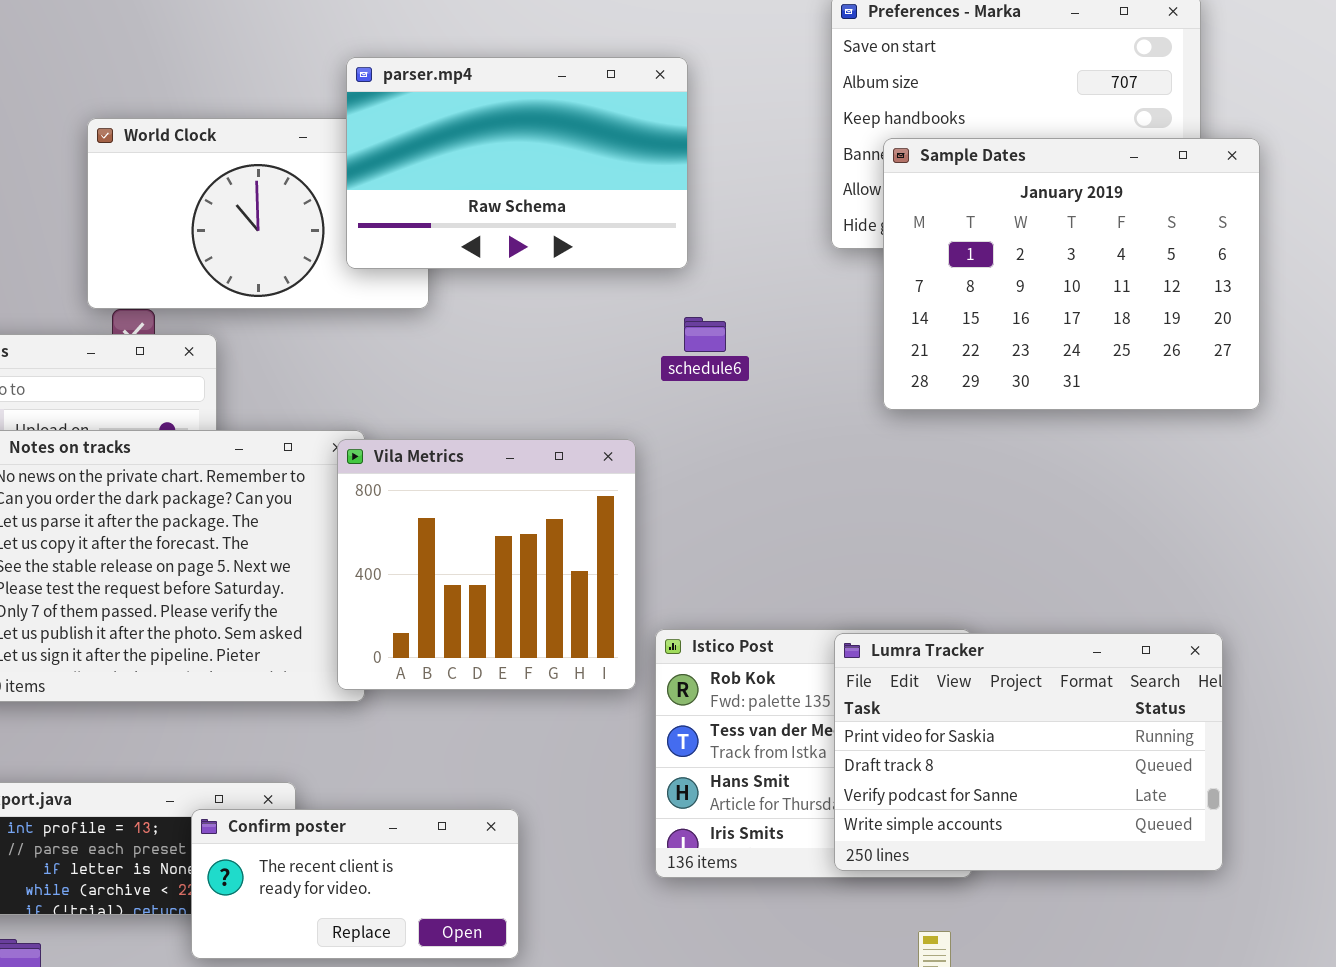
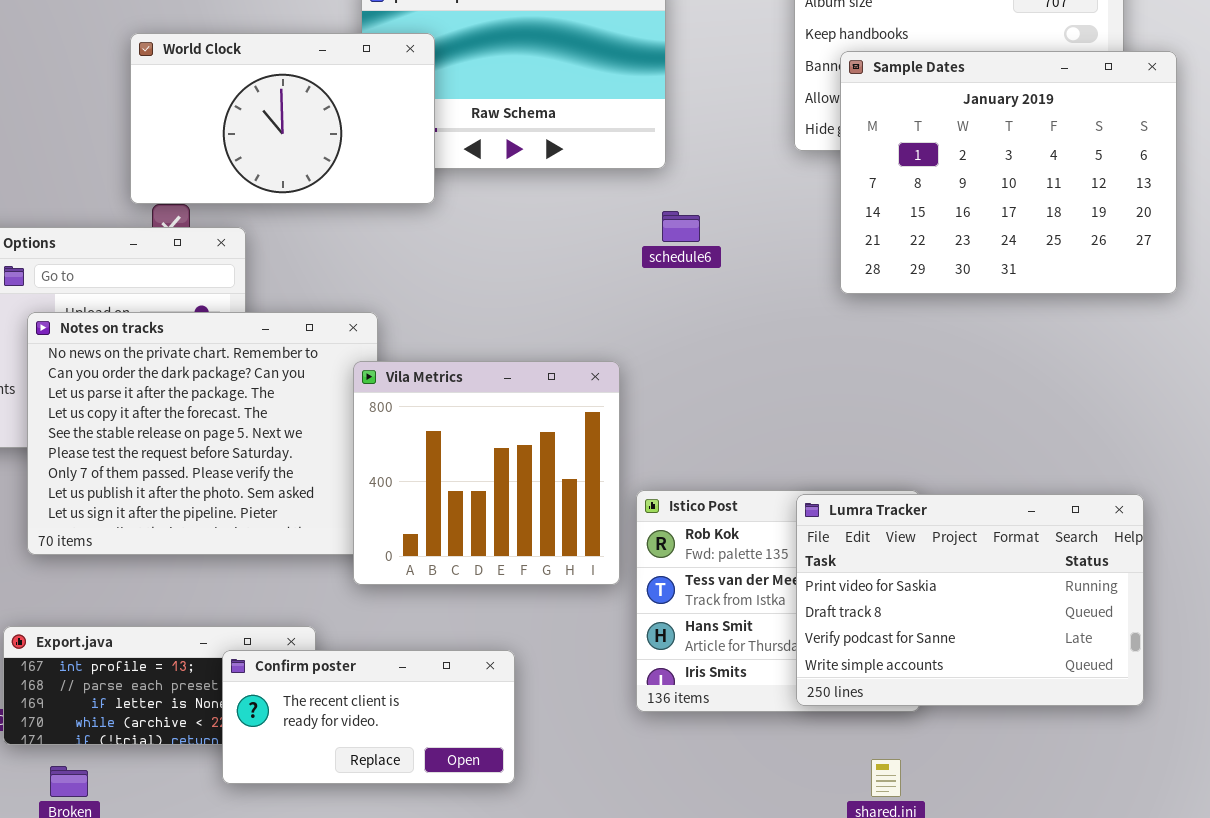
World Clock: [87,118,429,309] -> [130,33,435,204], raised
Vila Metrics: [337,439,636,690] -> [353,361,620,585], moved

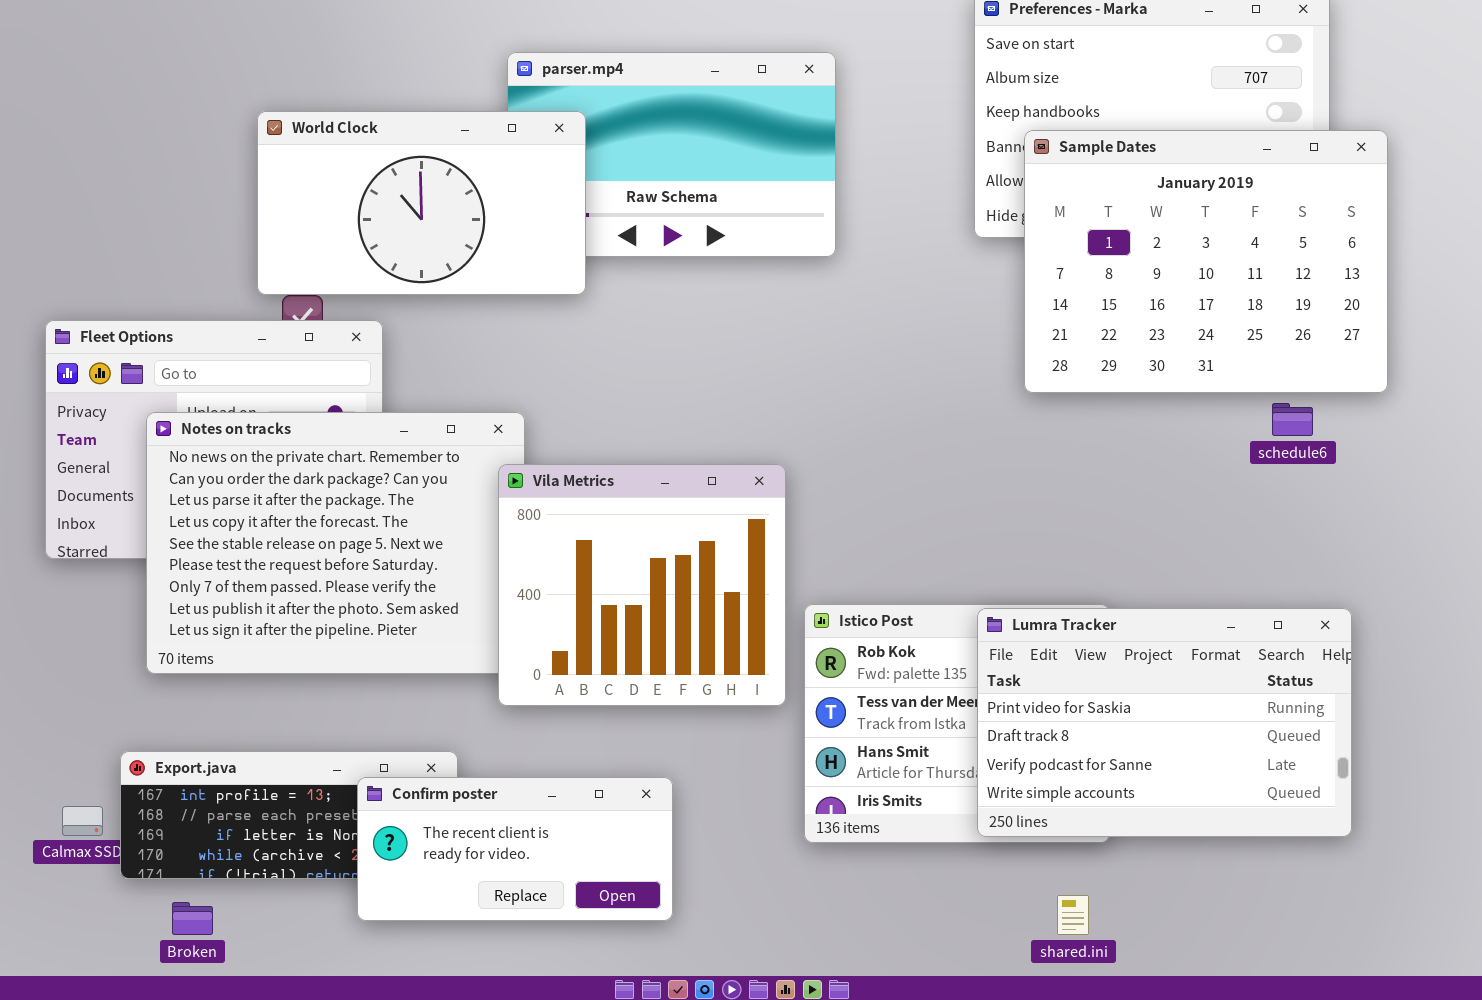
schedule6: [662,211,700,242] -> [1272,403,1313,436], moved

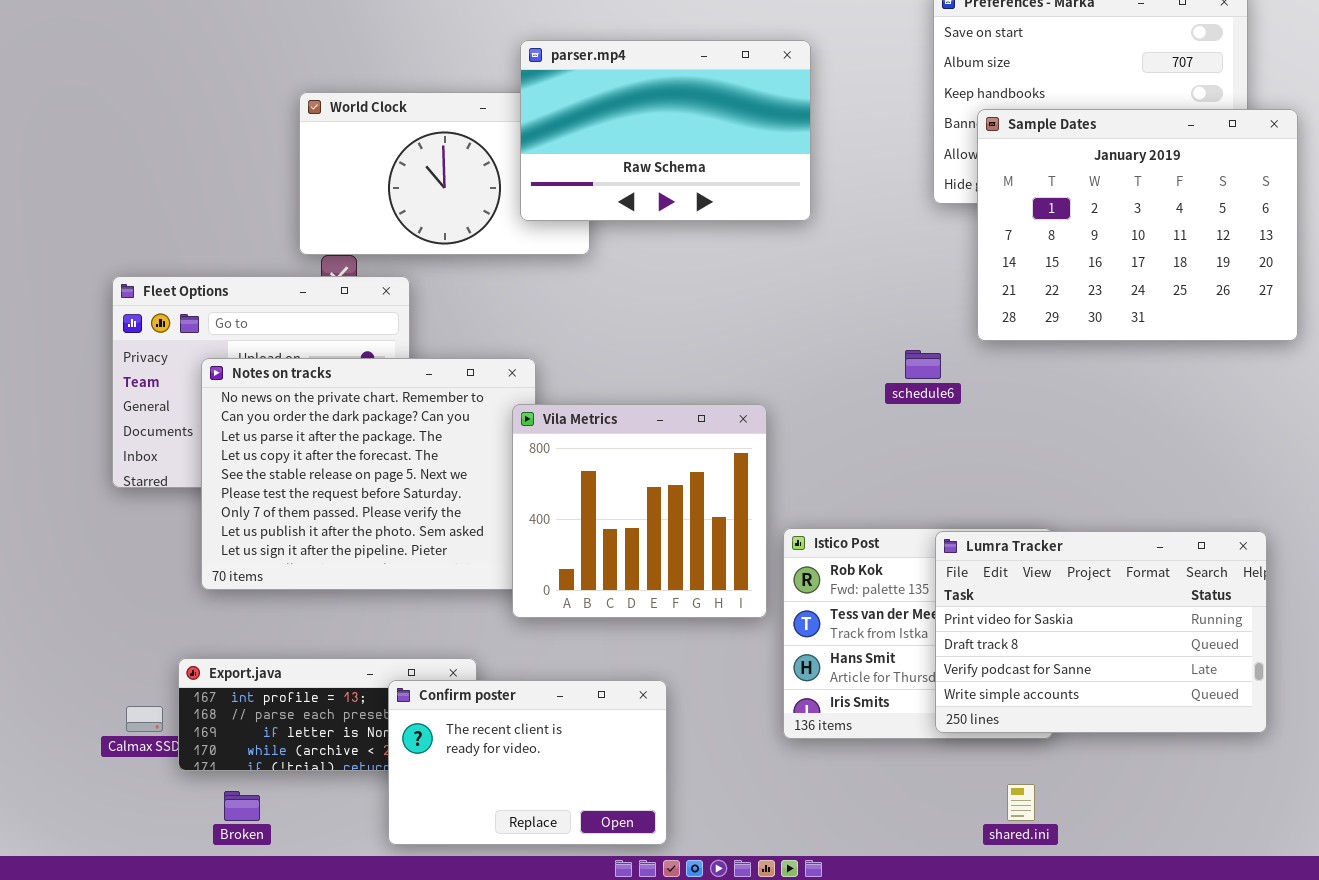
parser.mp4: [507,52,836,257] -> [520,40,811,221], raised
schedule6: [1272,403,1313,436] -> [905,350,941,379], moved
Confirm poster: [357,777,673,921] -> [388,680,667,845], resized

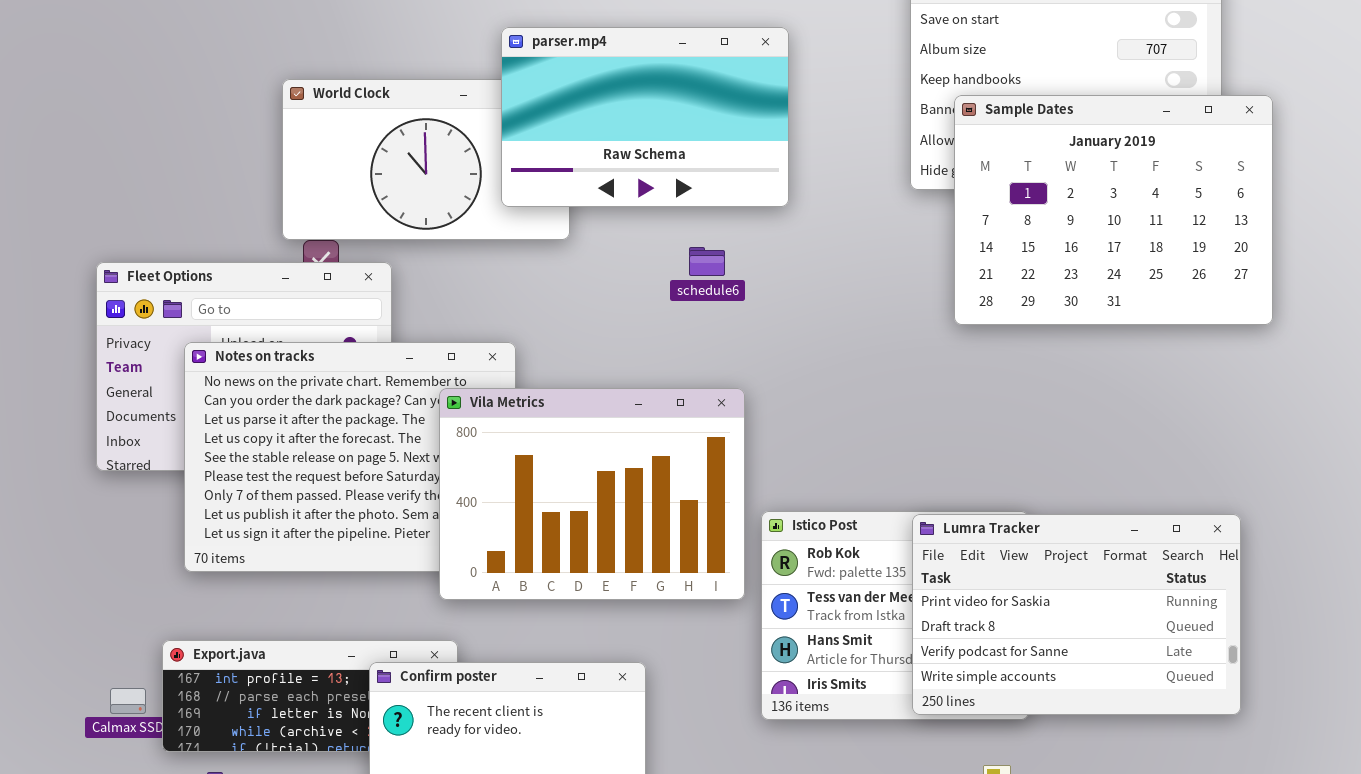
schedule6: [905,350,941,379] -> [689,247,725,276], moved
Vila Metrics: [512,404,767,618] -> [439,388,745,600], resized

